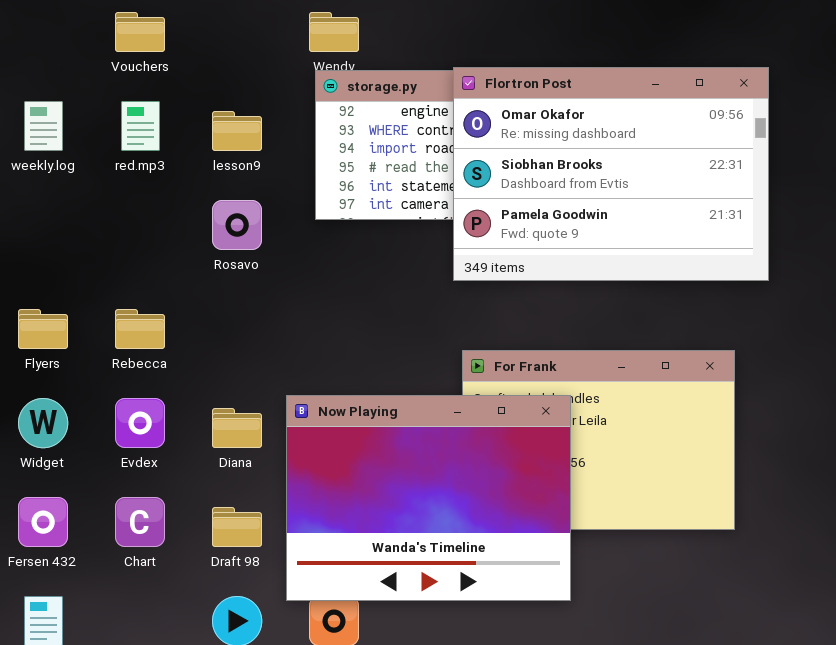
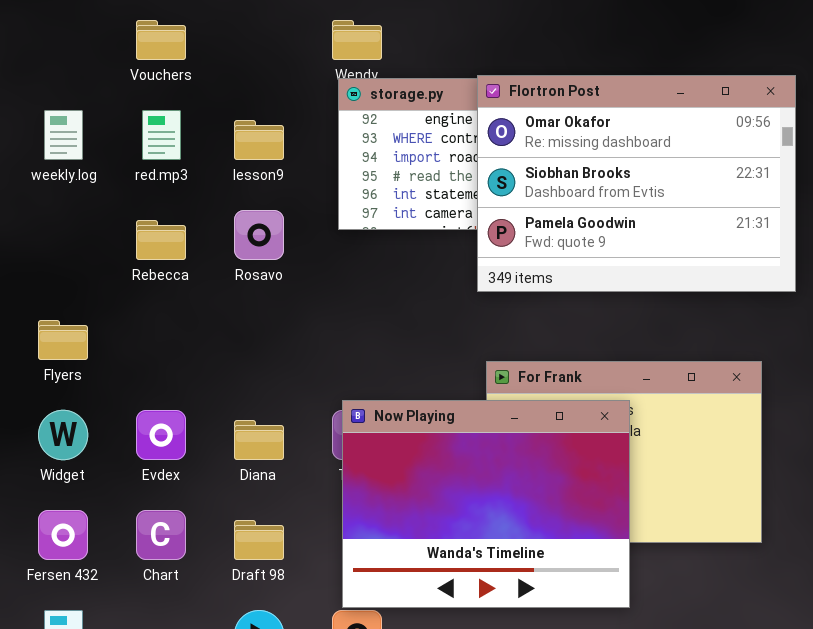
Rebecca: [115,309,165,349] -> [136,220,186,260], moved
Now Playing: [286,395,571,601] -> [342,400,630,608], moved

